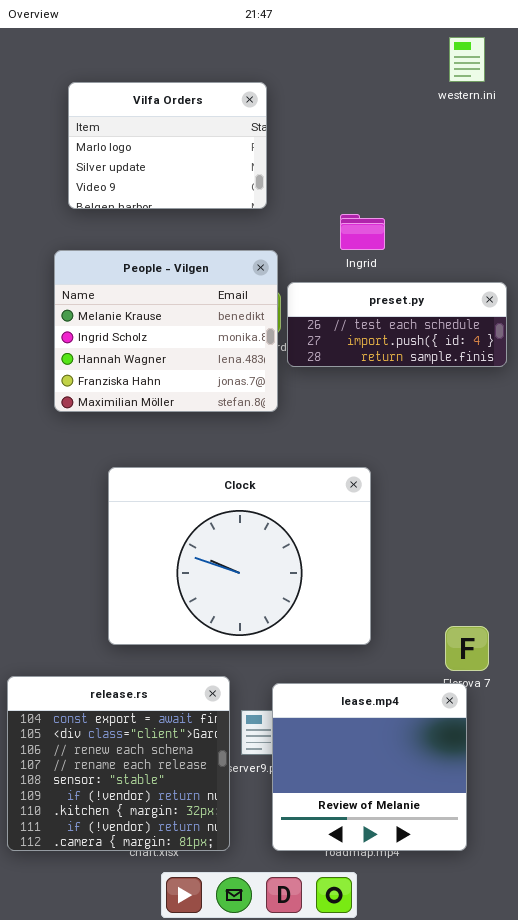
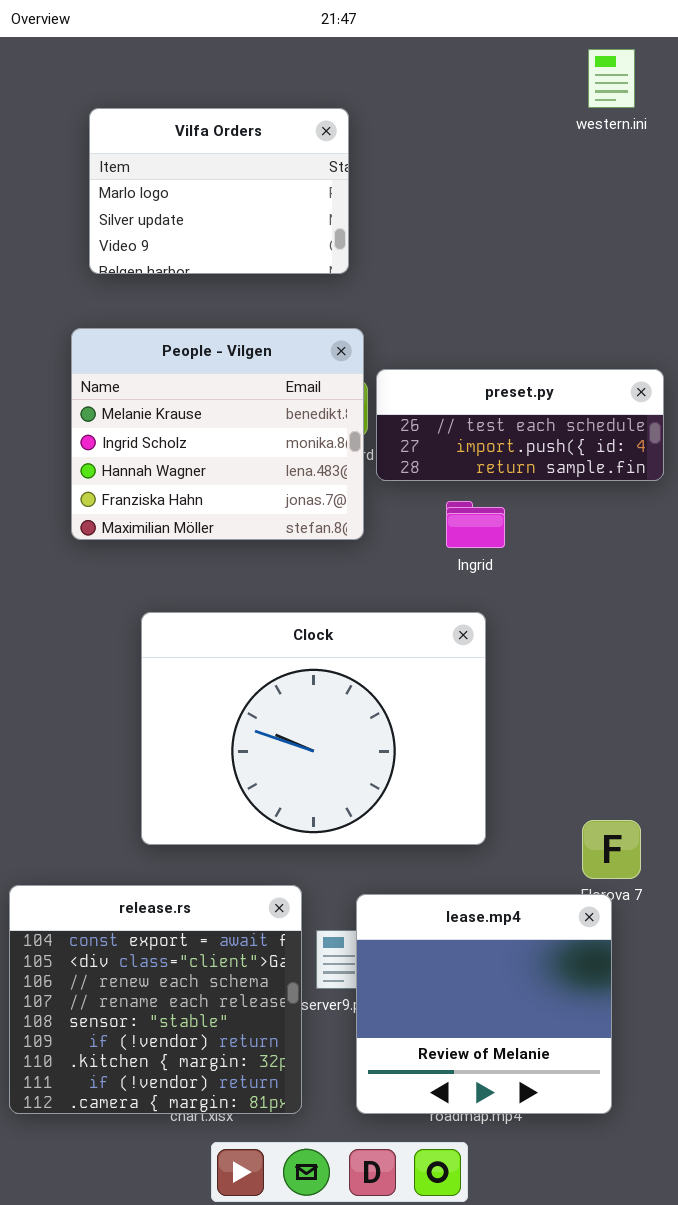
Ingrid: [340,214,385,250] -> [446,501,505,548], moved

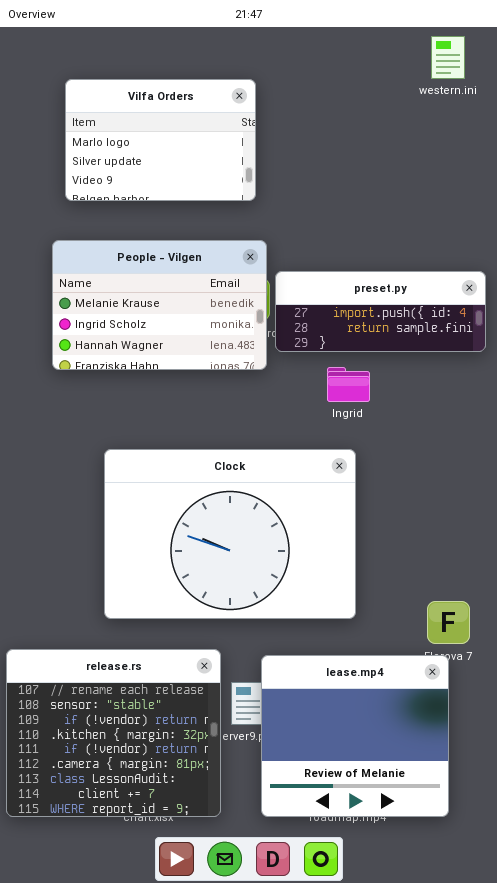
People - Vilgen: [71,328,364,540] -> [52,240,267,370], resized
preset.py: [376,369,664,481] -> [275,271,486,352], scrolled down 1 row
release.rs: [9,885,302,1114] -> [6,649,221,817], scrolled down 3 rows

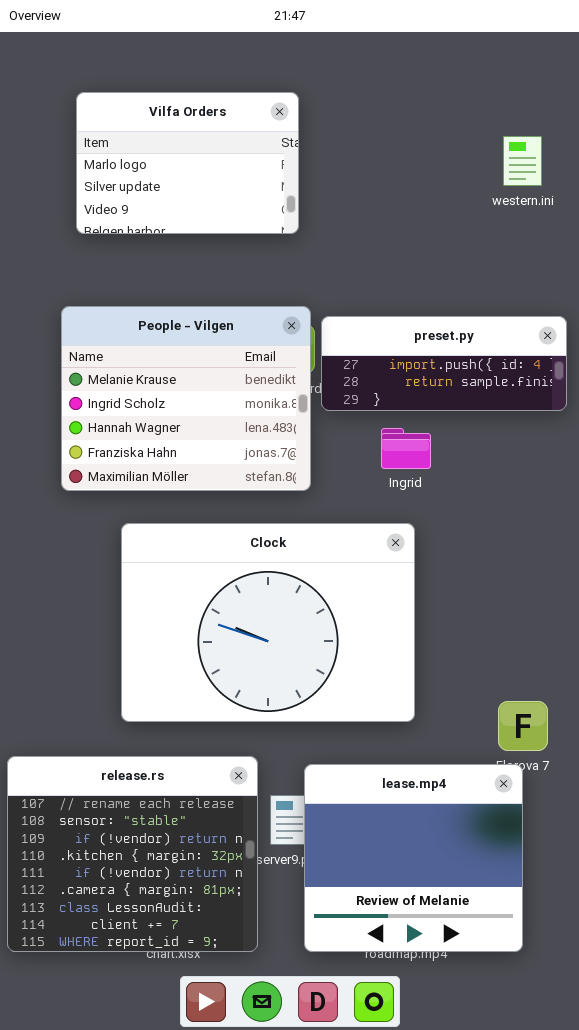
western.ini: [431,36,465,79] -> [503,136,542,186], moved
People - Vilgen: [52,240,267,370] -> [61,306,311,491], moved, resized

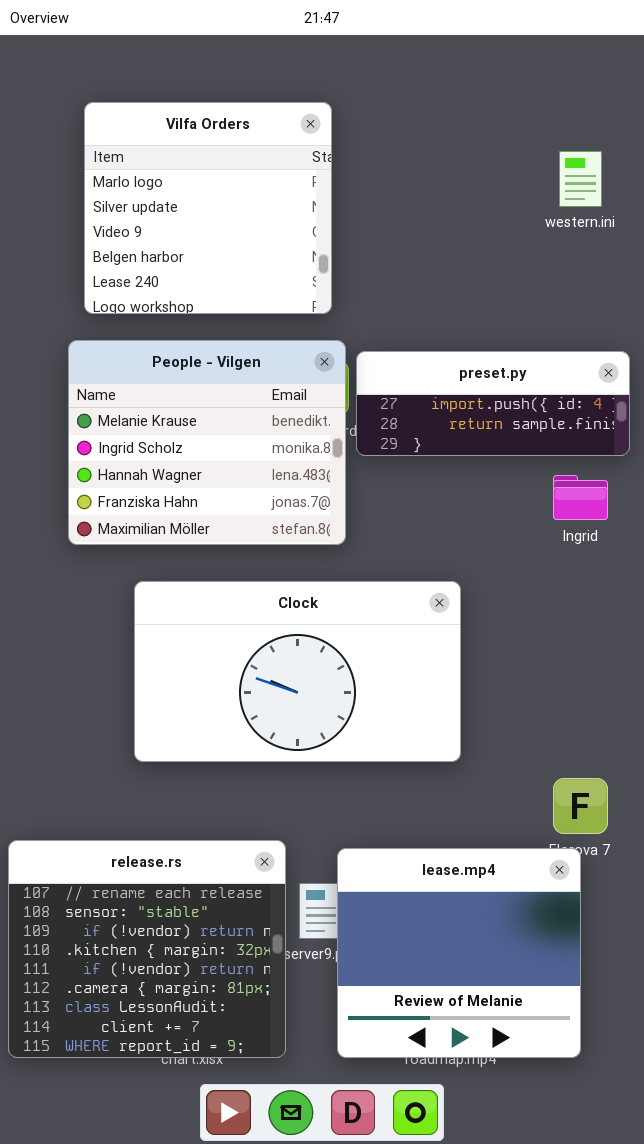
Vilfa Orders: [76,92,299,234] -> [84,102,332,314], resized
Ingrid: [381,428,431,469] -> [553,475,608,520], moved
Clock: [121,523,415,722] -> [134,581,461,762], resized

